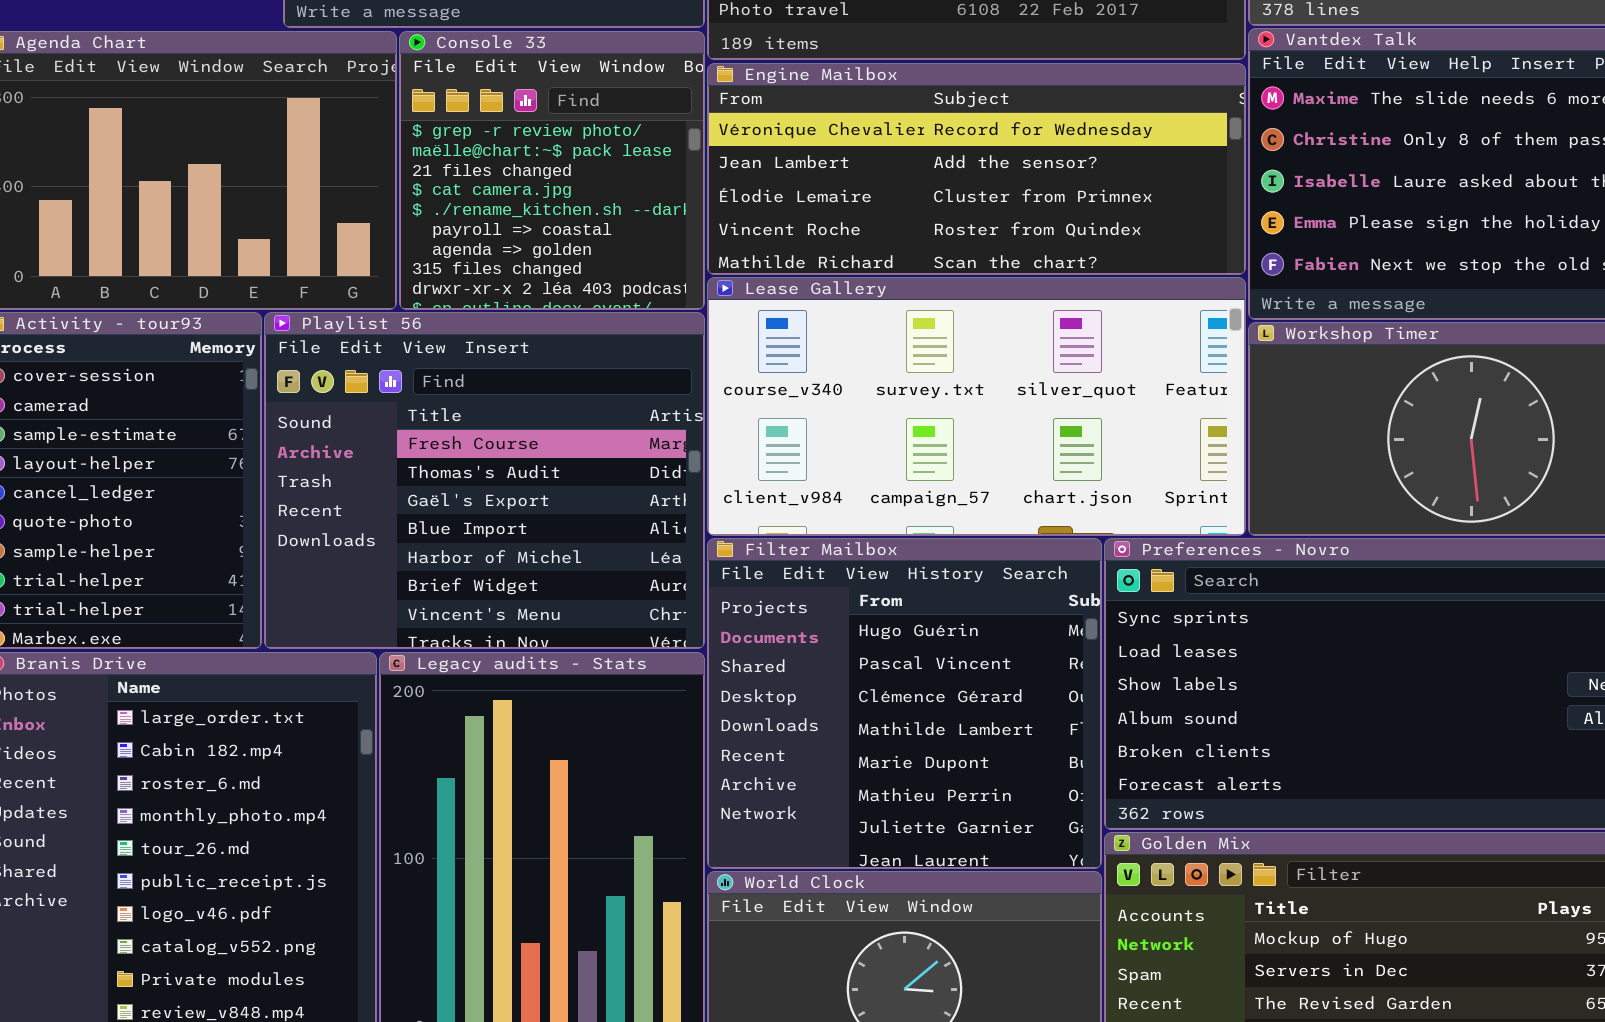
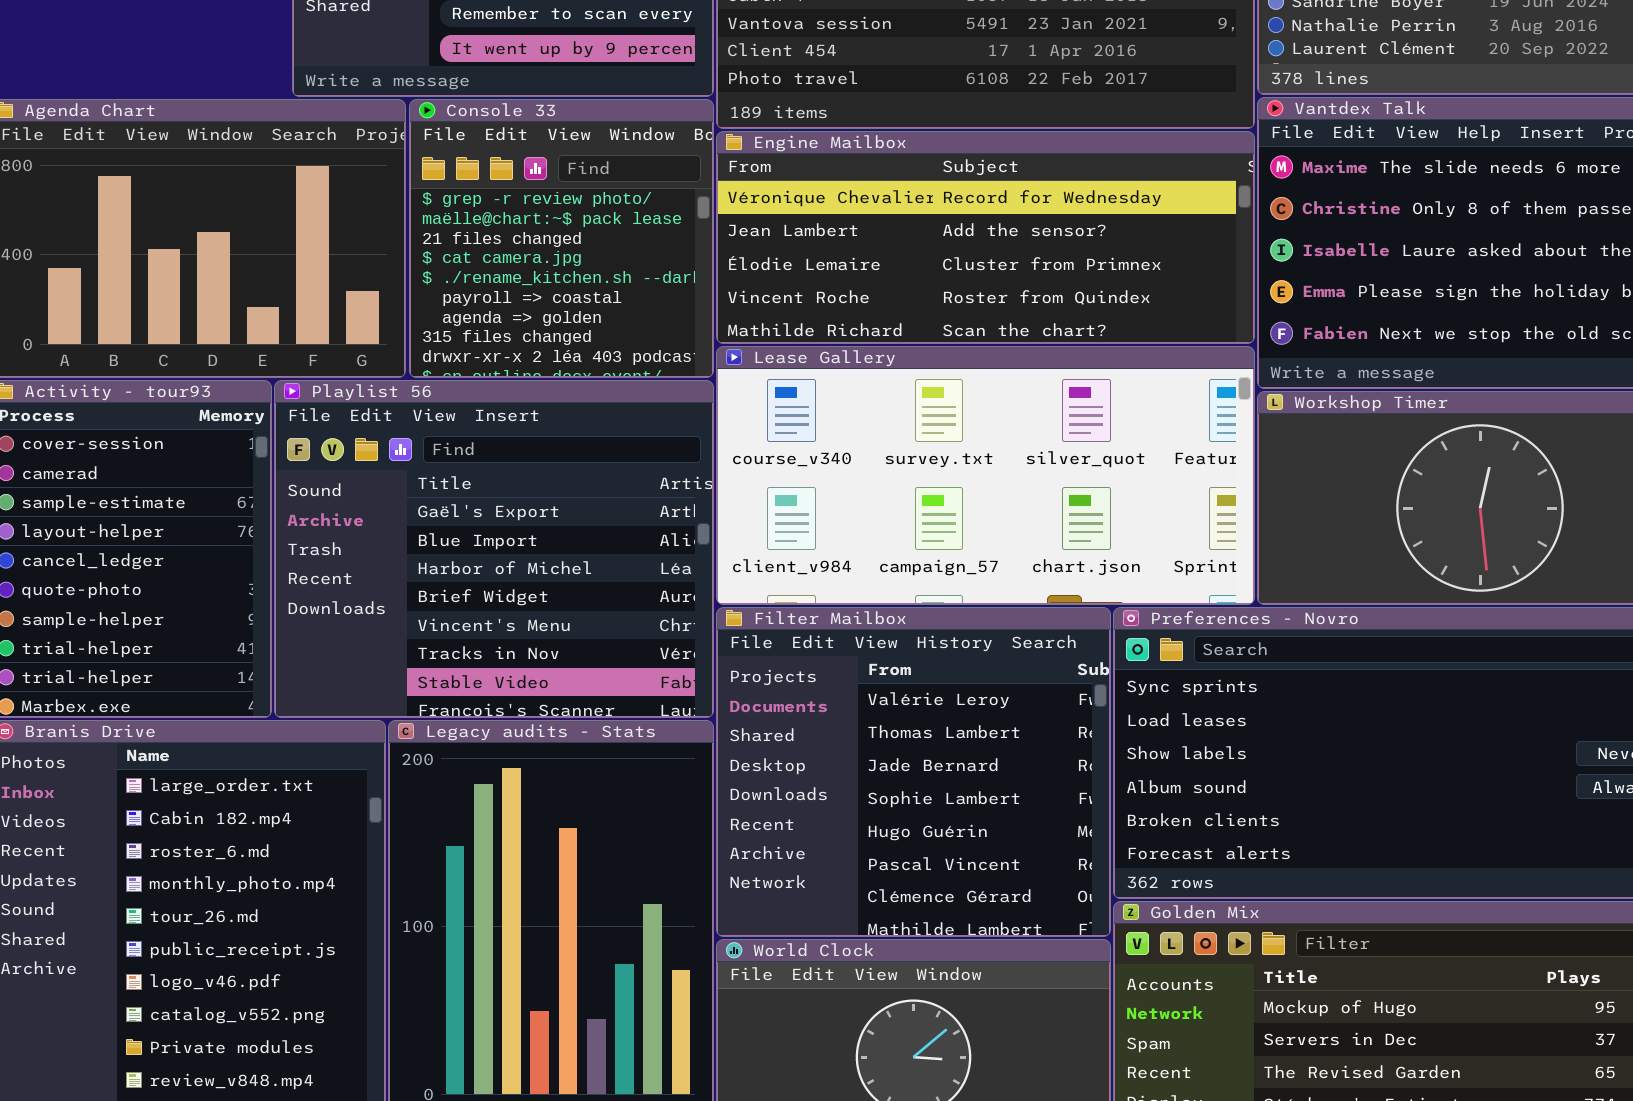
Playlist 56: [264,312,705,649] -> [274,380,714,718], scrolled down 2 rows
Filter Mailbox: [707,538,1102,869] -> [716,607,1111,937], scrolled up 4 rows

